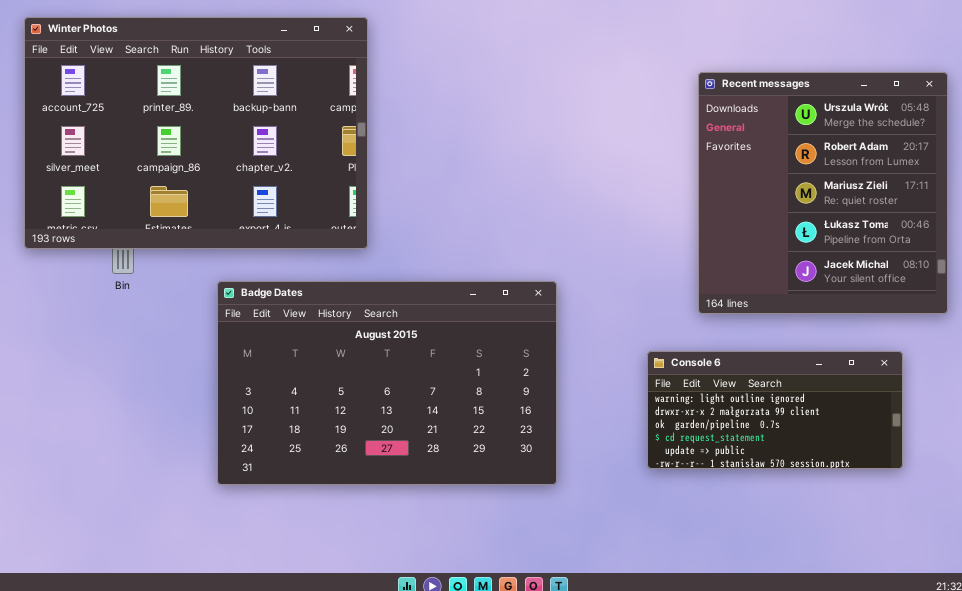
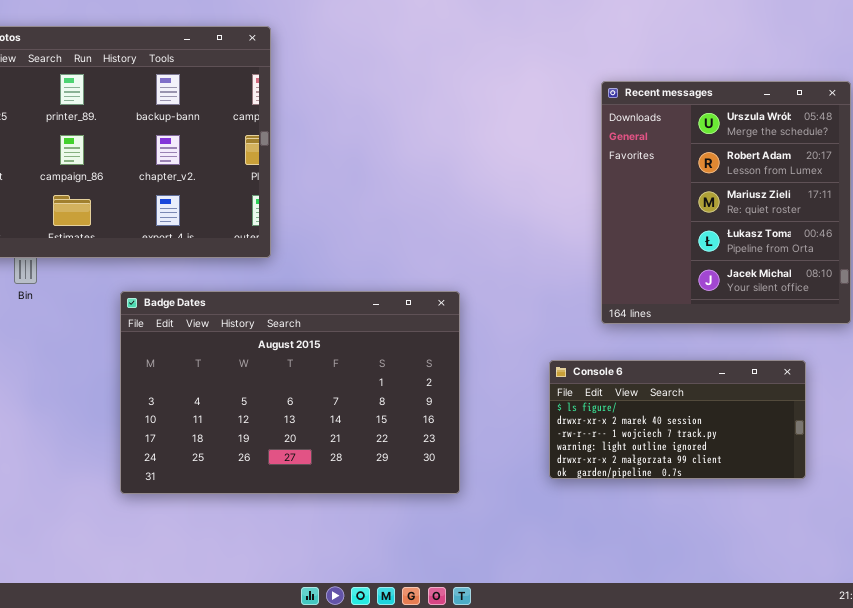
Console 6: [647,351,903,469] -> [549,360,806,479], scrolled up 3 rows

